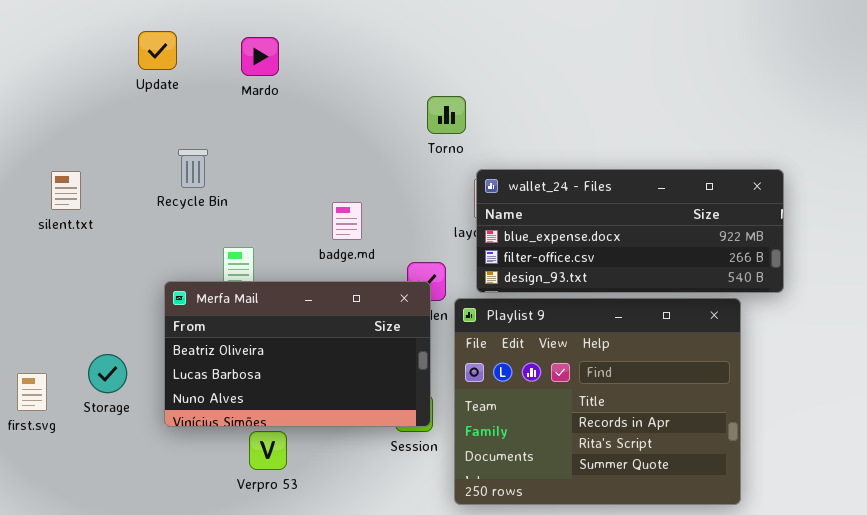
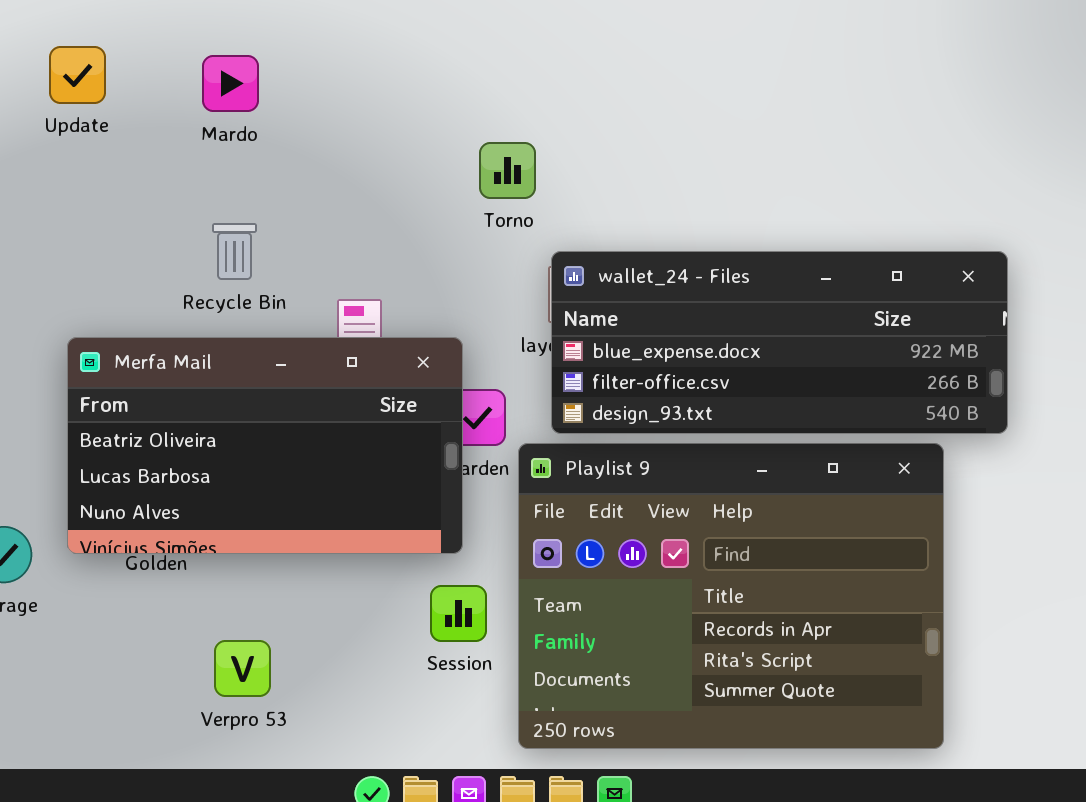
Recycle Bin: [178,149,208,188] -> [212,223,257,280], moved
Merfa Mail: [164,281,431,427] -> [67,337,463,554], moved

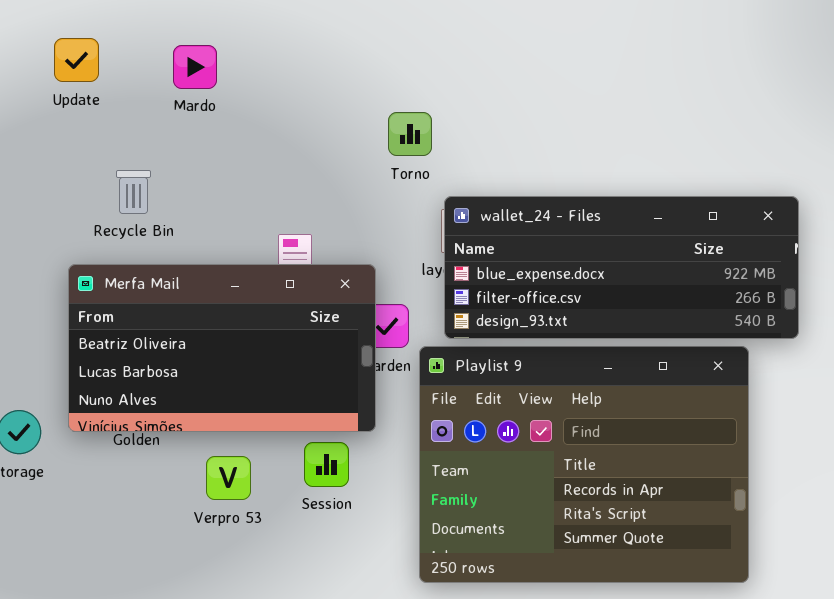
Recycle Bin: [212,223,257,280] -> [116,170,151,214], moved
Session: [430,585,487,642] -> [304,442,349,487], moved
Verpro 53: [214,640,271,697] -> [206,456,251,500], moved

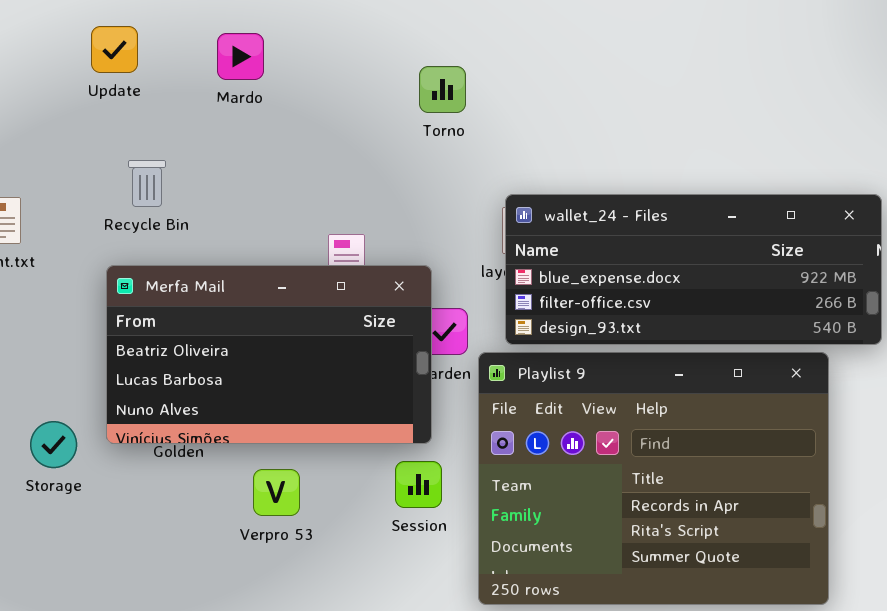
Torno: [388,112,432,156] -> [419,66,466,113], moved
Recycle Bin: [116,170,151,214] -> [128,160,166,207], moved
Session: [304,442,349,487] -> [395,461,442,508], moved

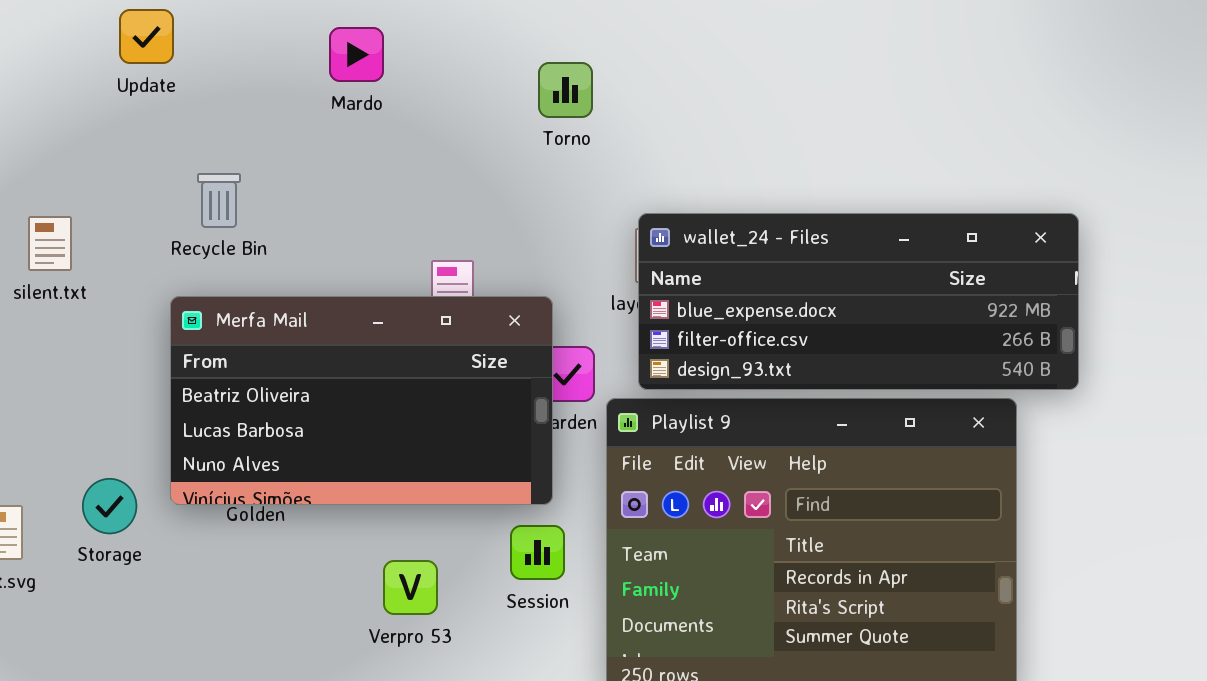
Update: [91,26,138,73] -> [119,9,174,64], moved
Mardo: [217,33,264,80] -> [329,27,384,82], moved
Verpro 53: [253,469,300,516] -> [383,560,438,615], moved

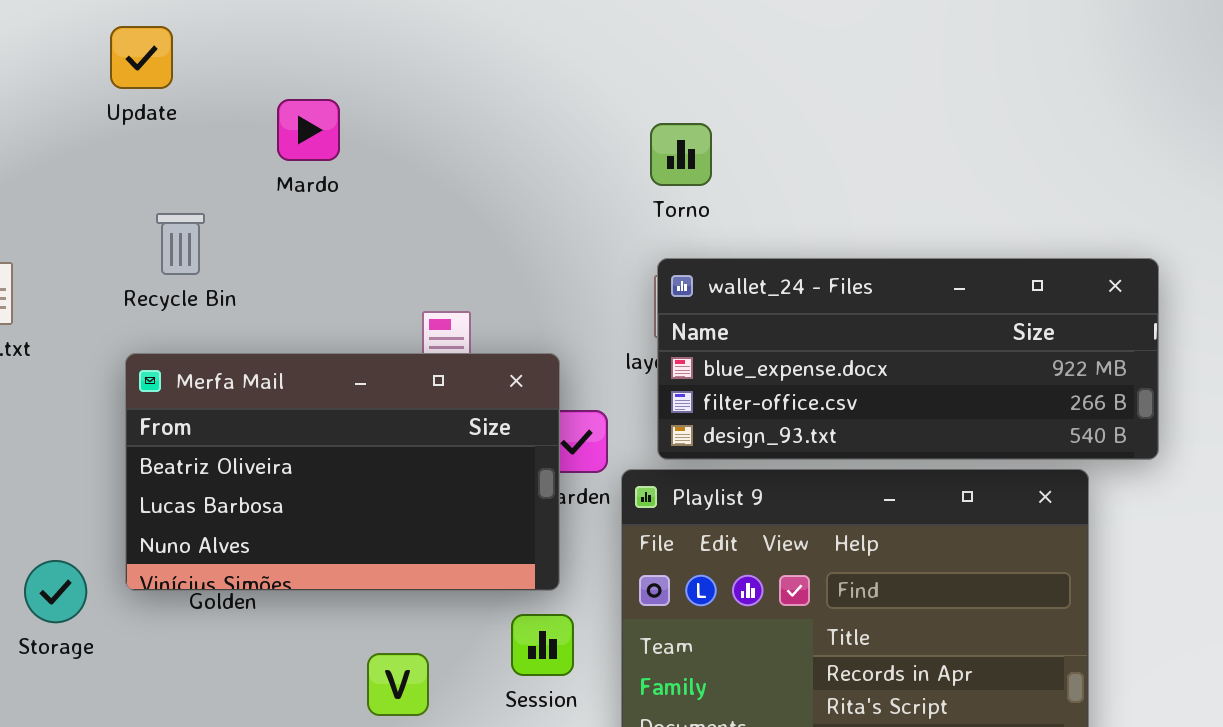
Update: [119,9,174,64] -> [110,26,173,89], moved
Mardo: [329,27,384,82] -> [277,99,340,161], moved
Torno: [538,62,593,118] -> [650,123,712,186], moved

